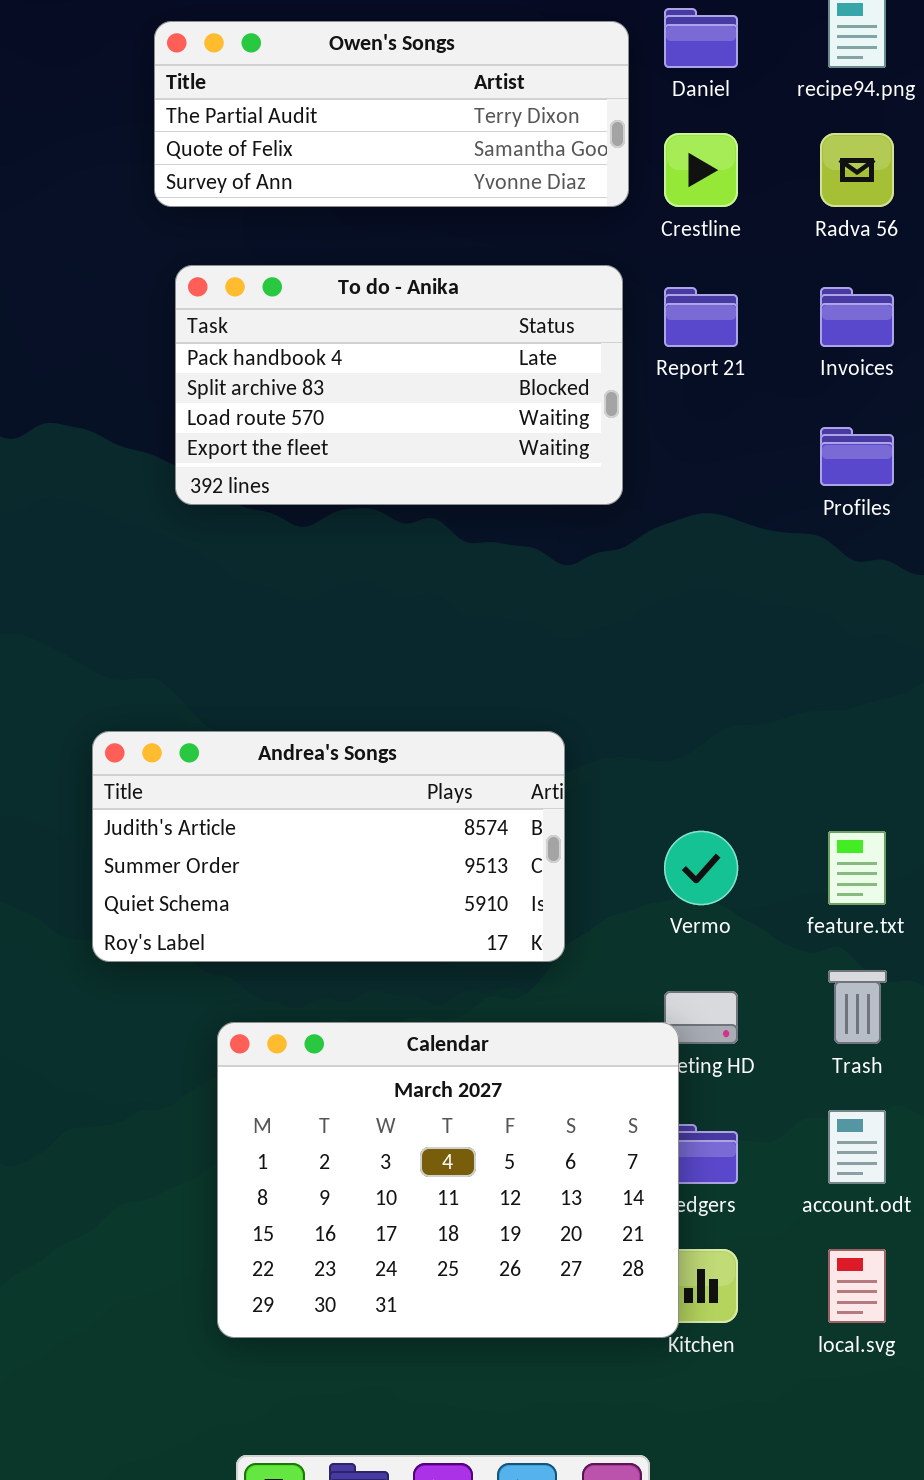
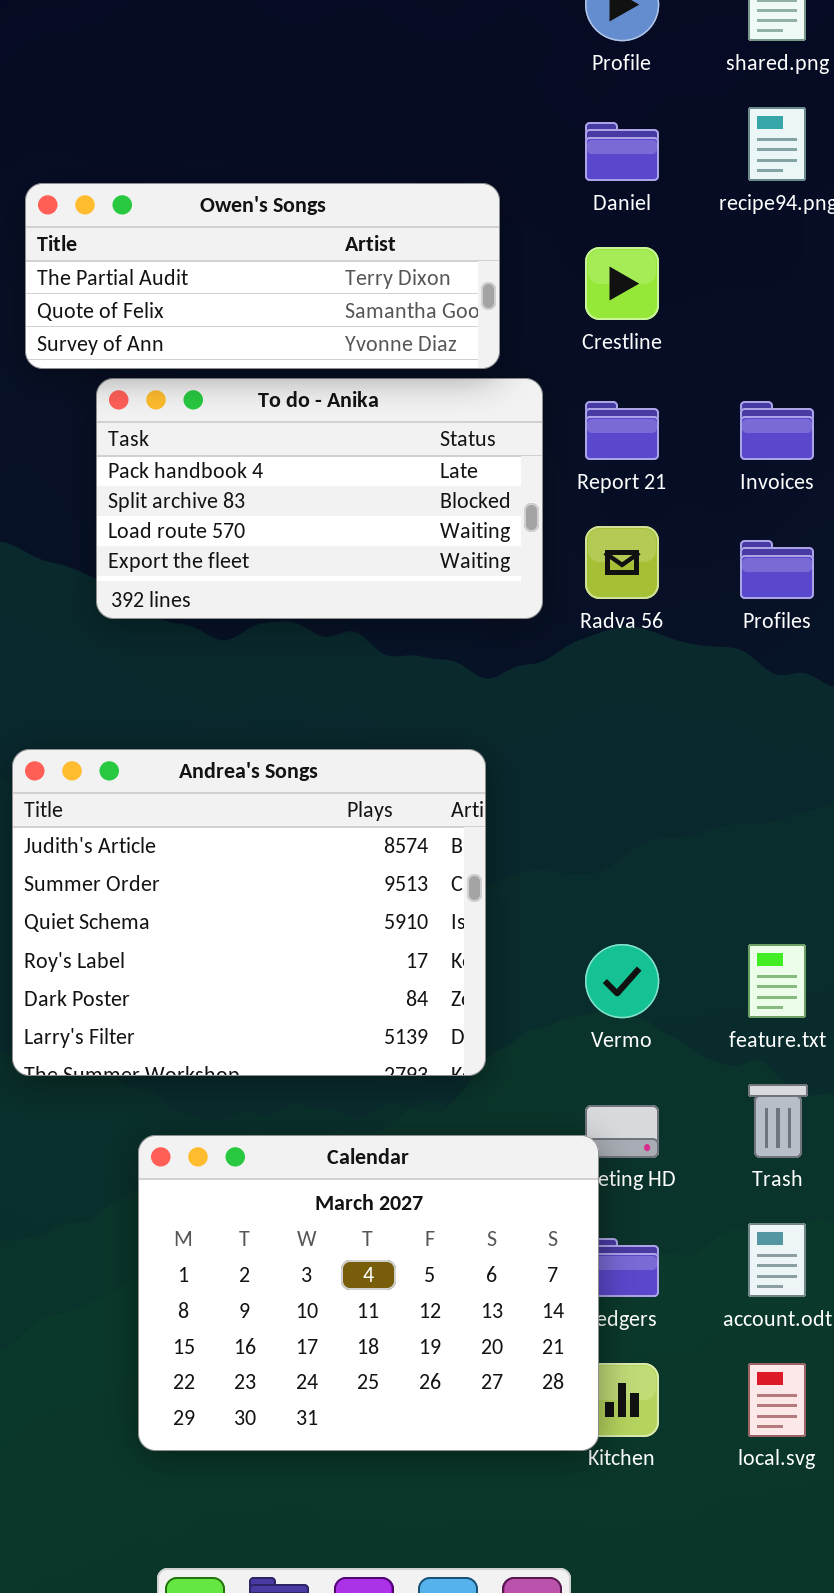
Owen's Songs: [154,21,629,207] -> [25,183,500,369], moved
Radva 56: [820,133,894,207] -> [585,526,659,599], moved
Andrea's Songs: [92,731,565,962] -> [12,749,486,1076], resized

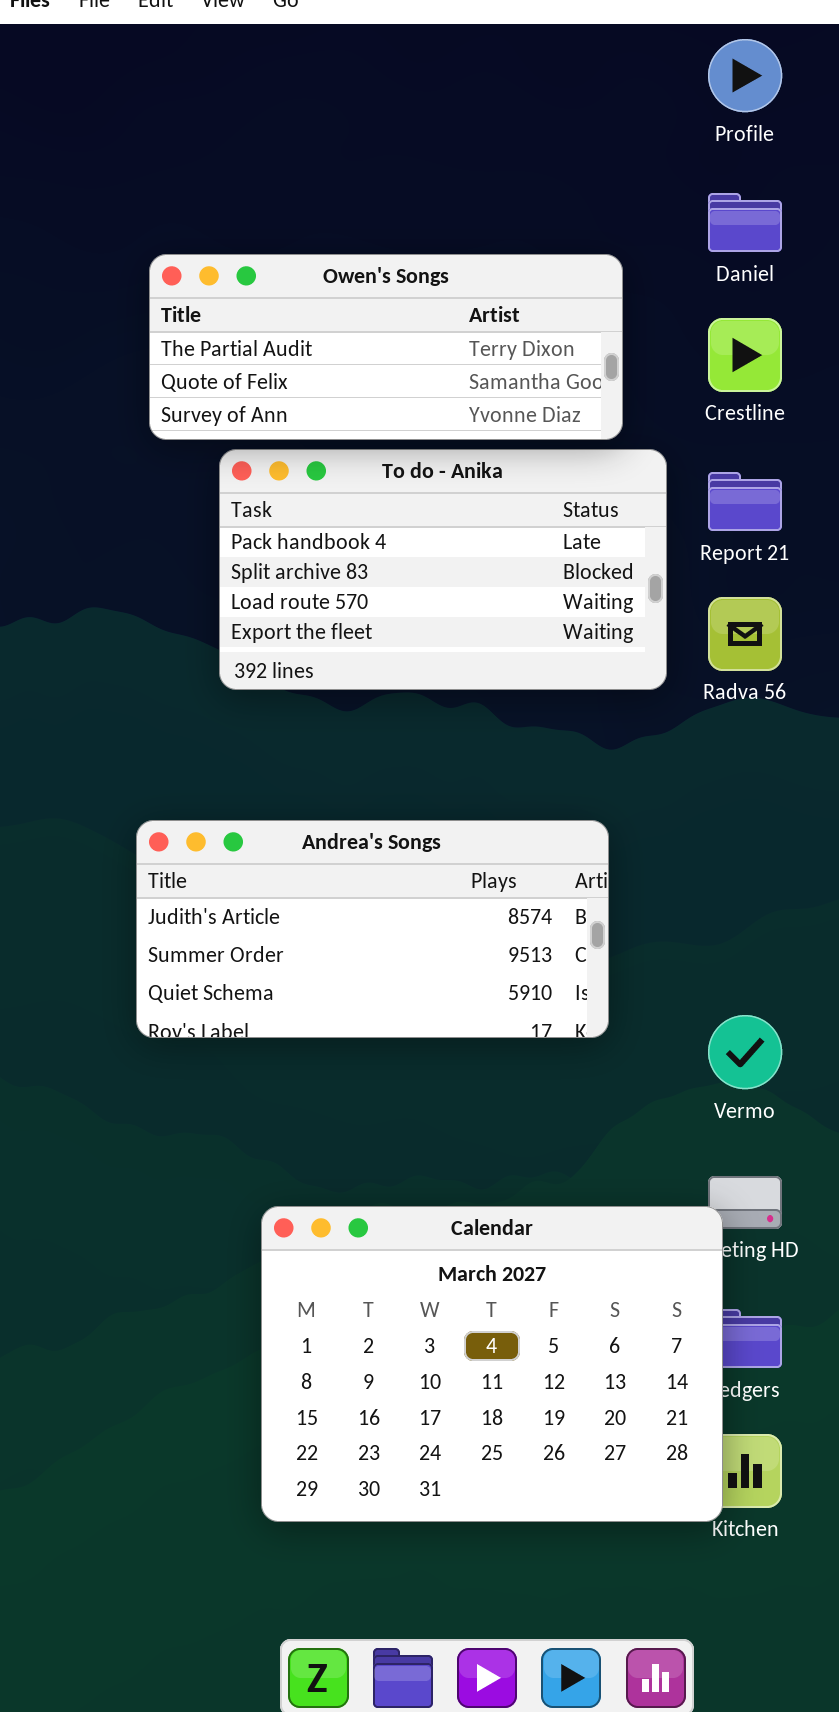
Andrea's Songs: [12,749,486,1076] -> [136,820,609,1038], resized

